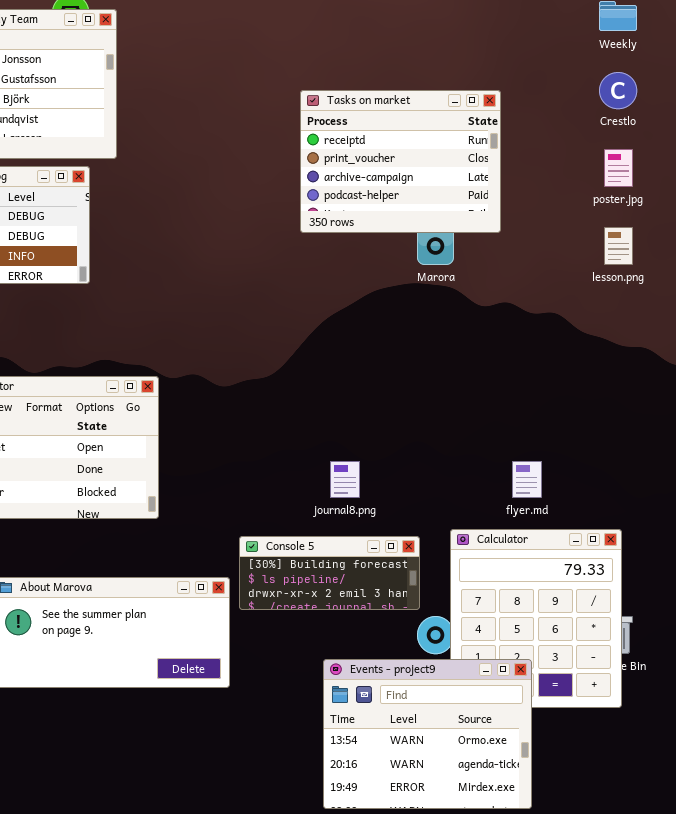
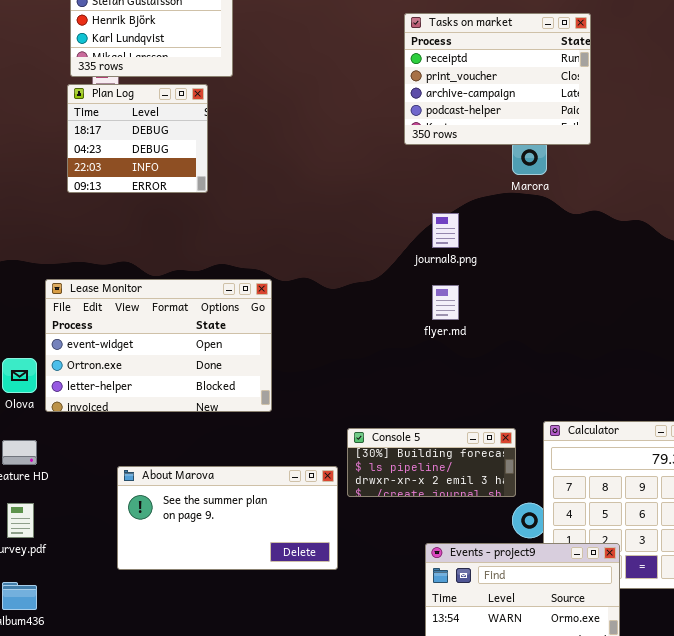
journal8.png: [330,461,360,498] -> [432,213,459,248], moved
flyer.md: [512,461,542,498] -> [432,285,459,320], moved

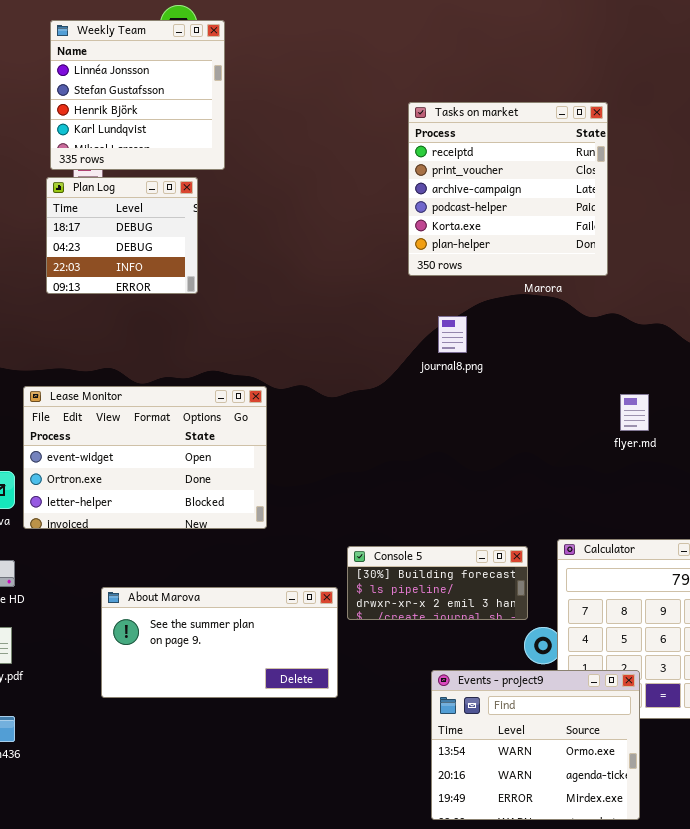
Tasks on market: [404,13,591,145] -> [408,102,608,276], resized
flyer.md: [432,285,459,320] -> [620,394,649,431], moved

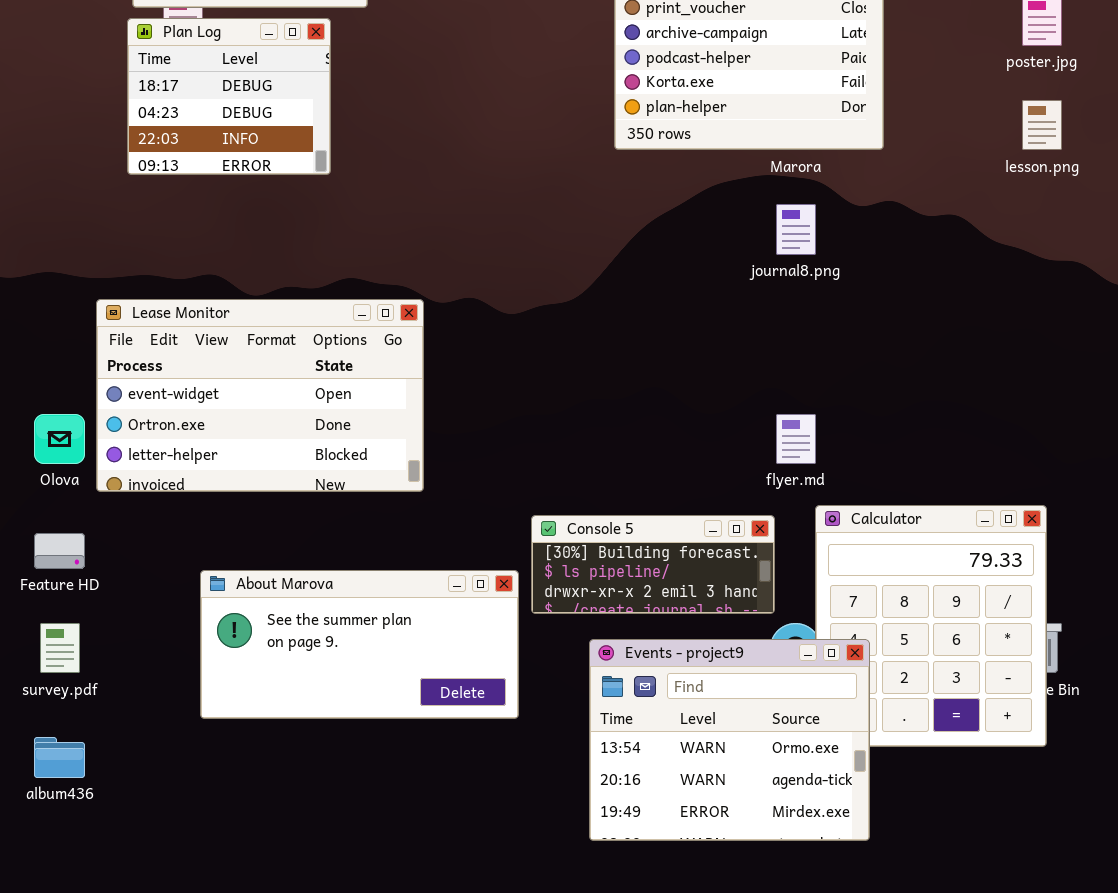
journal8.png: [438,316,467,353] -> [776,204,816,255], moved
flyer.md: [620,394,649,431] -> [776,414,816,464], moved
Events - project9: [431,670,640,820] -> [589,639,870,841], moved

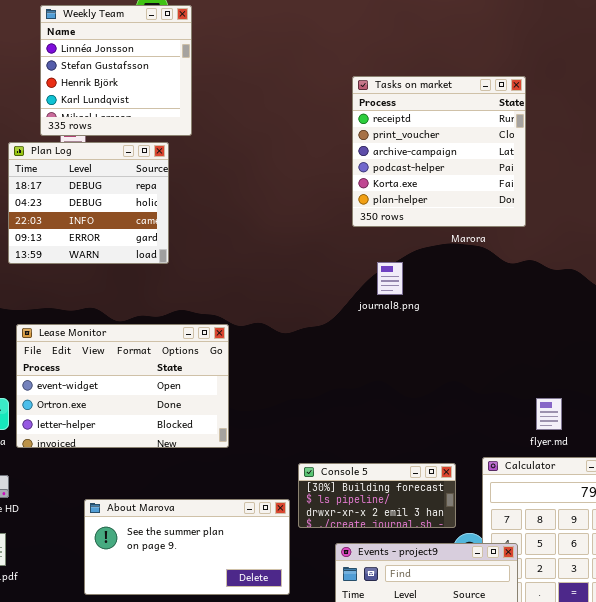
Plan Log: [127,18,331,175] -> [8,142,169,264], resized
journal8.png: [776,204,816,255] -> [377,262,403,295], moved
flyer.md: [776,414,816,464] -> [536,398,562,430], moved

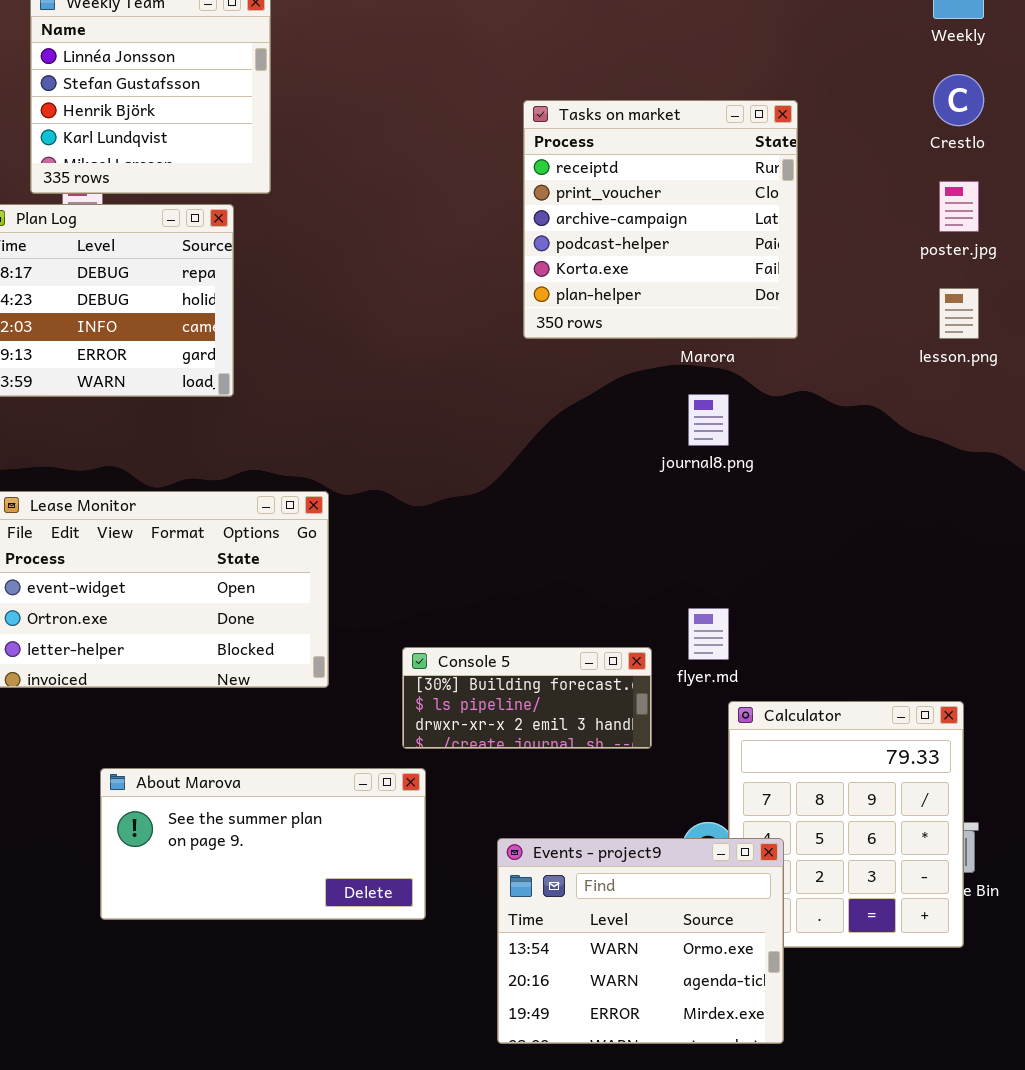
journal8.png: [377,262,403,295] -> [688,394,729,446], moved
flyer.md: [536,398,562,430] -> [688,608,729,660], moved
Console 5: [298,463,456,528] -> [402,647,652,749], moved

